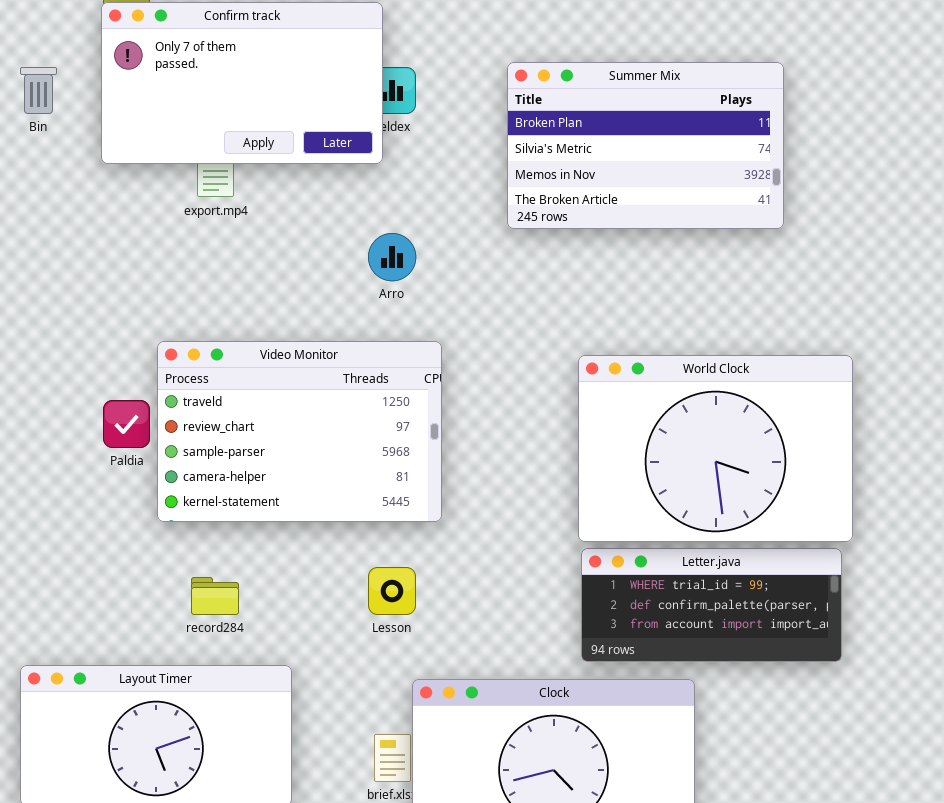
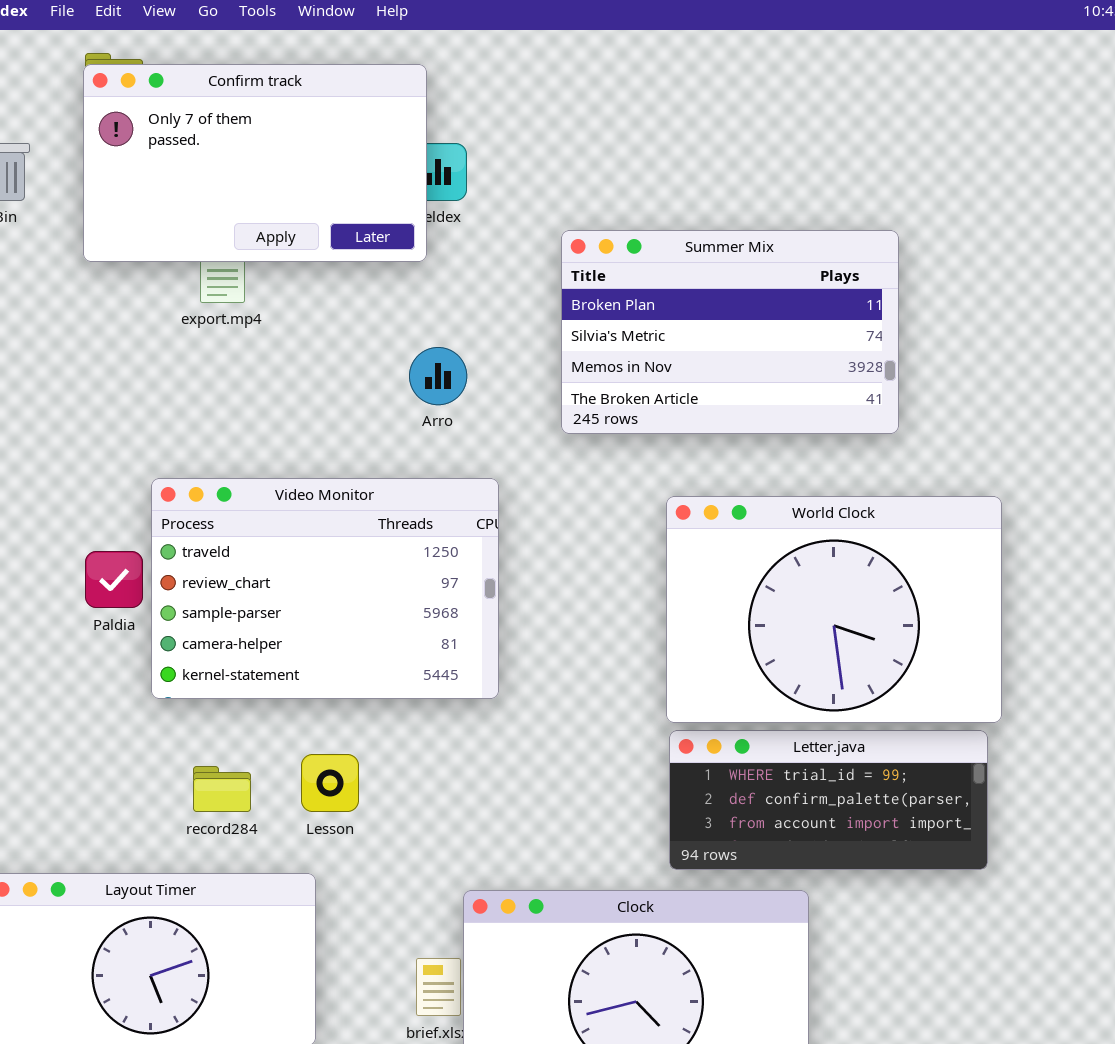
Summer Mix: [507,62,784,229] -> [561,230,899,434], moved
Lesson: [368,567,416,615] -> [301,754,359,812], moved

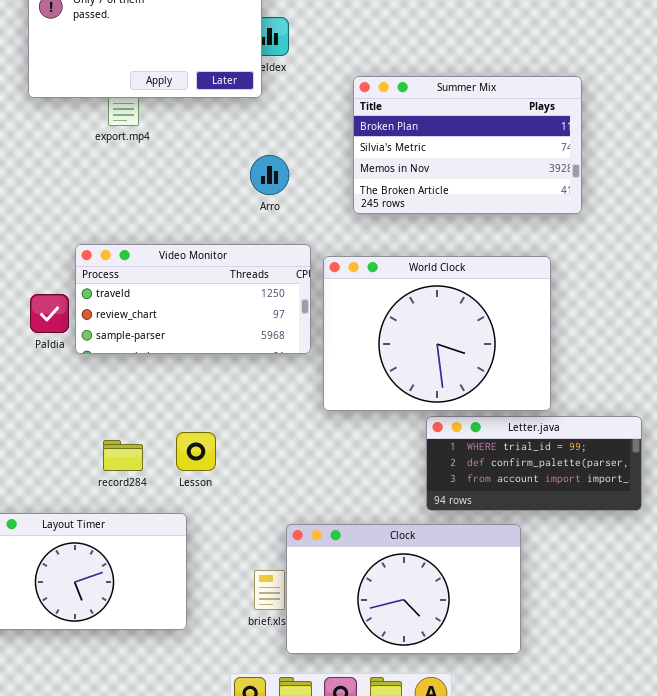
Video Monitor: [151,478,499,699] -> [75,244,311,354], resized
World Clock: [666,496,1002,723] -> [323,256,551,411], moved

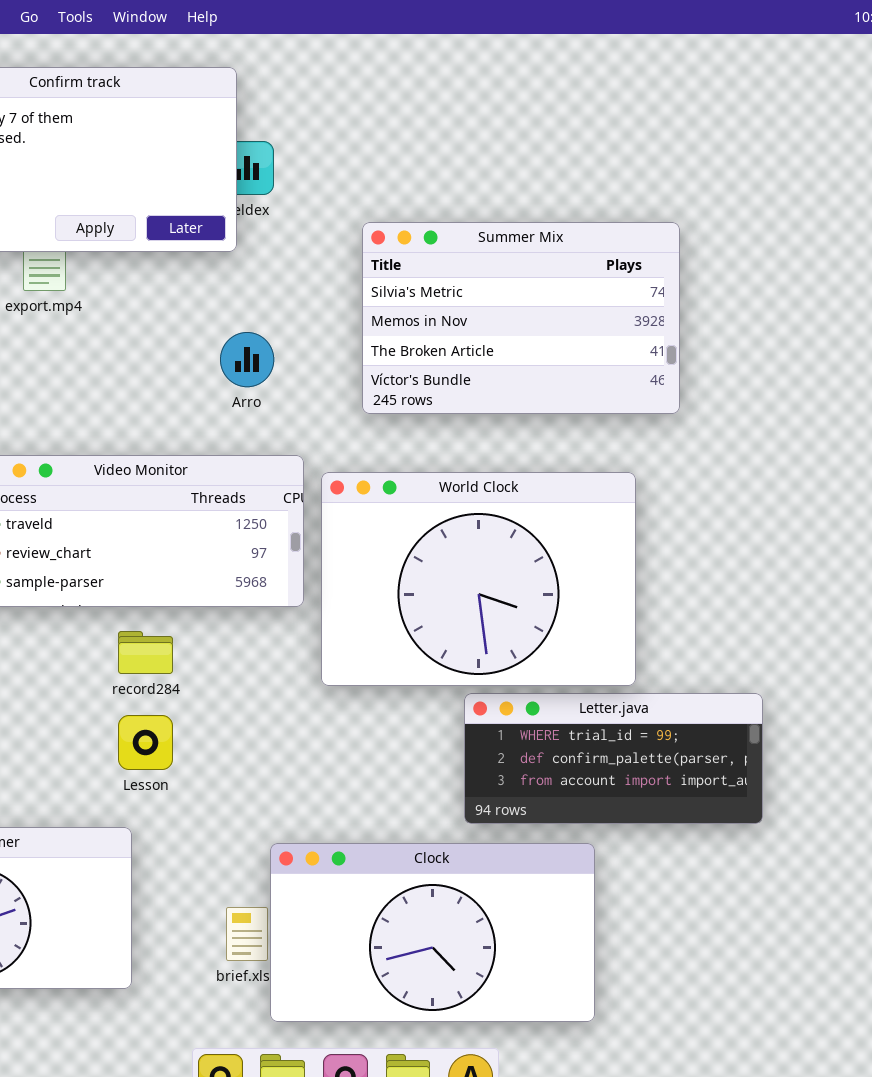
Summer Mix: [353,76,582,214] -> [362,222,680,414], scrolled down 1 row
record284: [103,440,143,471] -> [118,631,173,674], moved

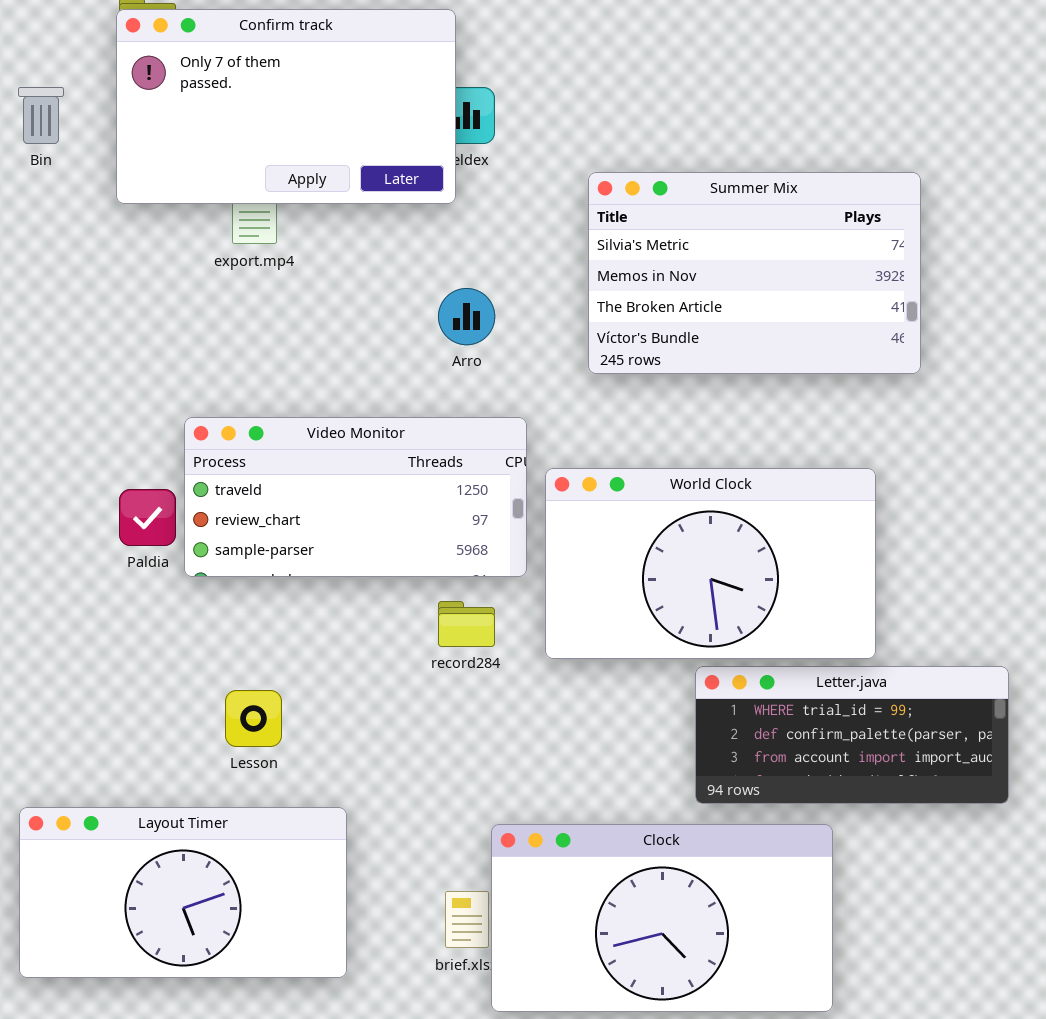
World Clock: [321,472,636,686] -> [545,468,876,659], resized
record284: [118,631,173,674] -> [438,601,495,647], moved
Lesson: [118,715,173,770] -> [225,690,282,747], moved

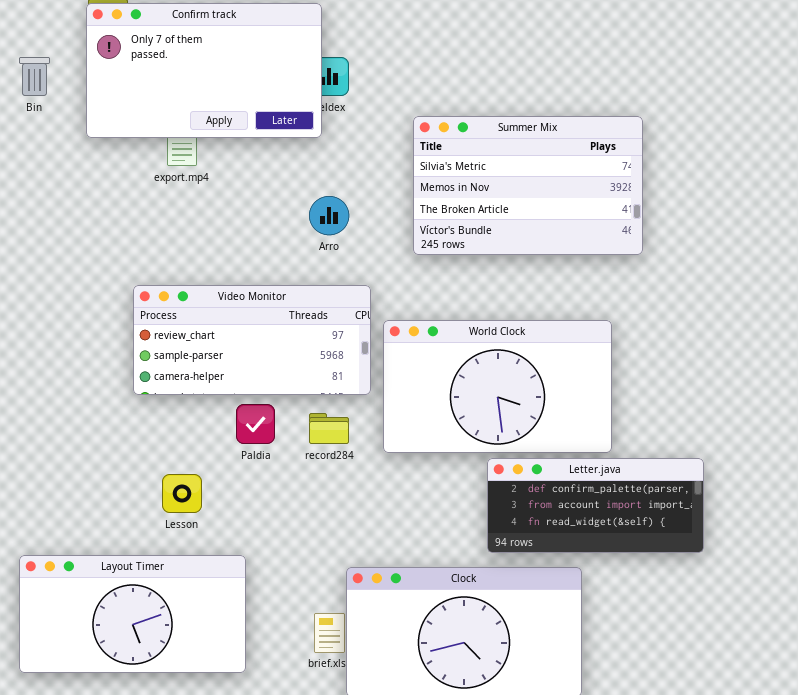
Video Monitor: [184,417,527,577] -> [133,285,371,395], scrolled down 1 row
Paldia: [119,489,176,546] -> [236,404,275,444], moved
Letter.java: [695,666,1009,804] -> [487,458,704,553], scrolled down 1 row

